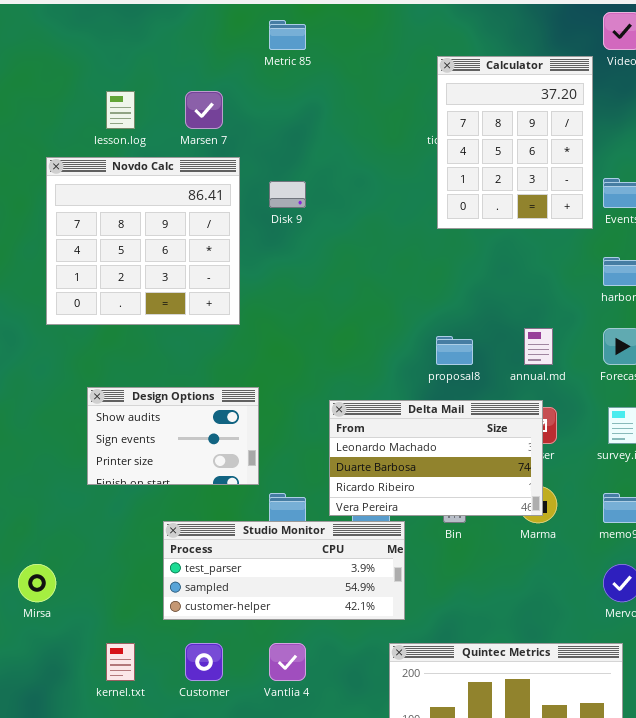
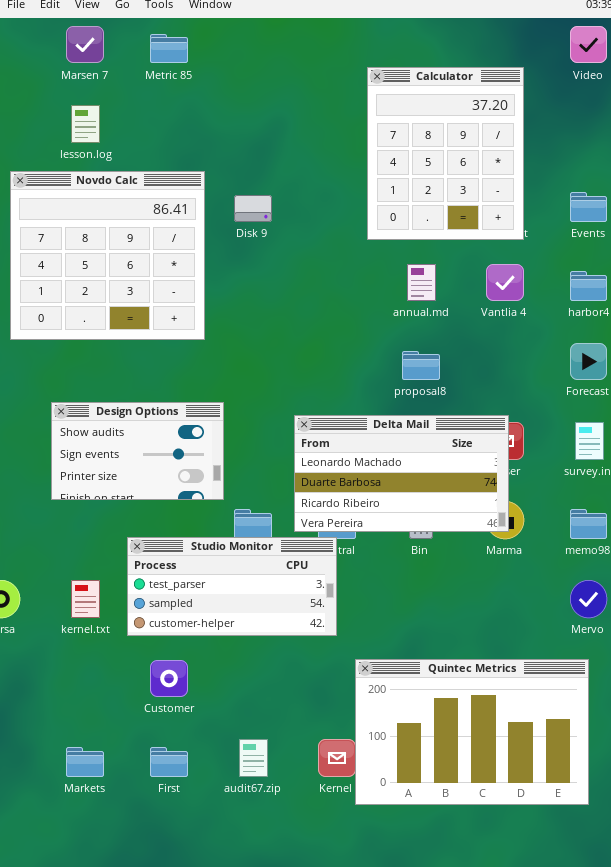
Metric 85: [269,20,306,50] -> [150,34,188,63], moved
Calculator: [437,56,593,229] -> [367,67,524,240], moved
Marsen 7: [185,91,223,129] -> [66,26,104,63], moved
annual.md: [524,328,553,365] -> [407,264,436,301], moved
Studio Monitor: [163,521,405,620] -> [127,537,337,636], resized
kernel.txt: [106,643,135,681] -> [71,580,100,618], moved
Vantlia 4: [269,643,306,681] -> [486,264,524,301], moved

